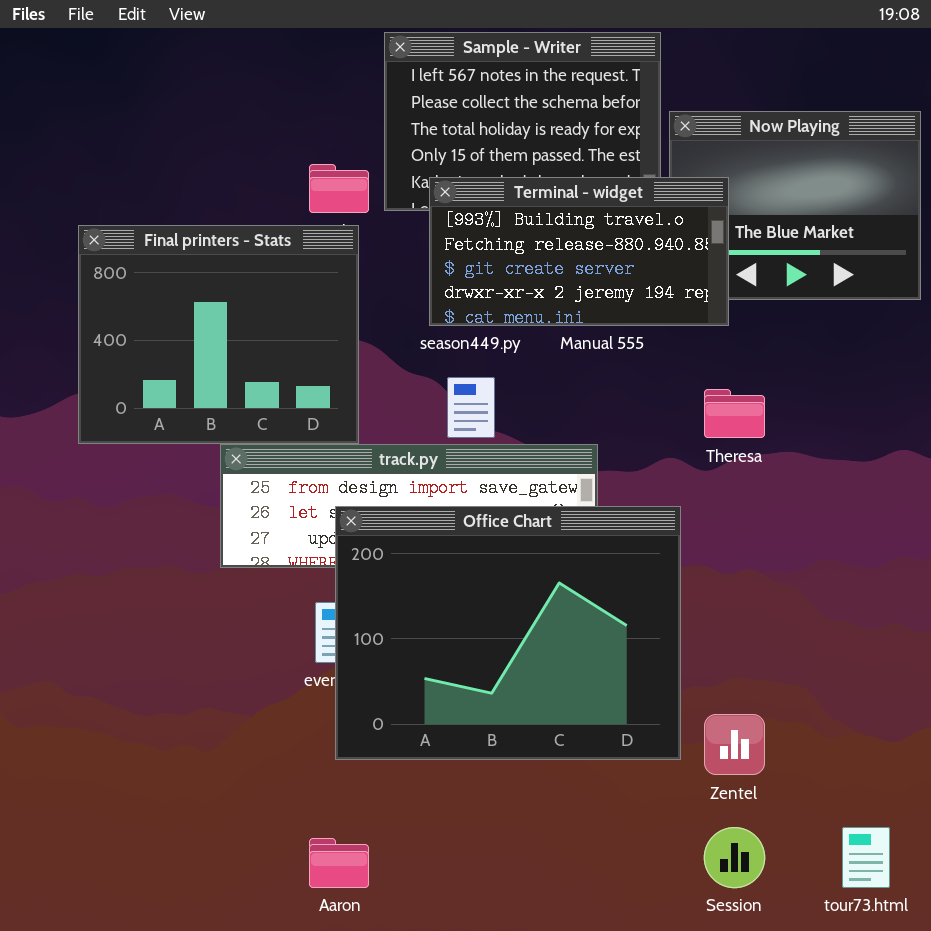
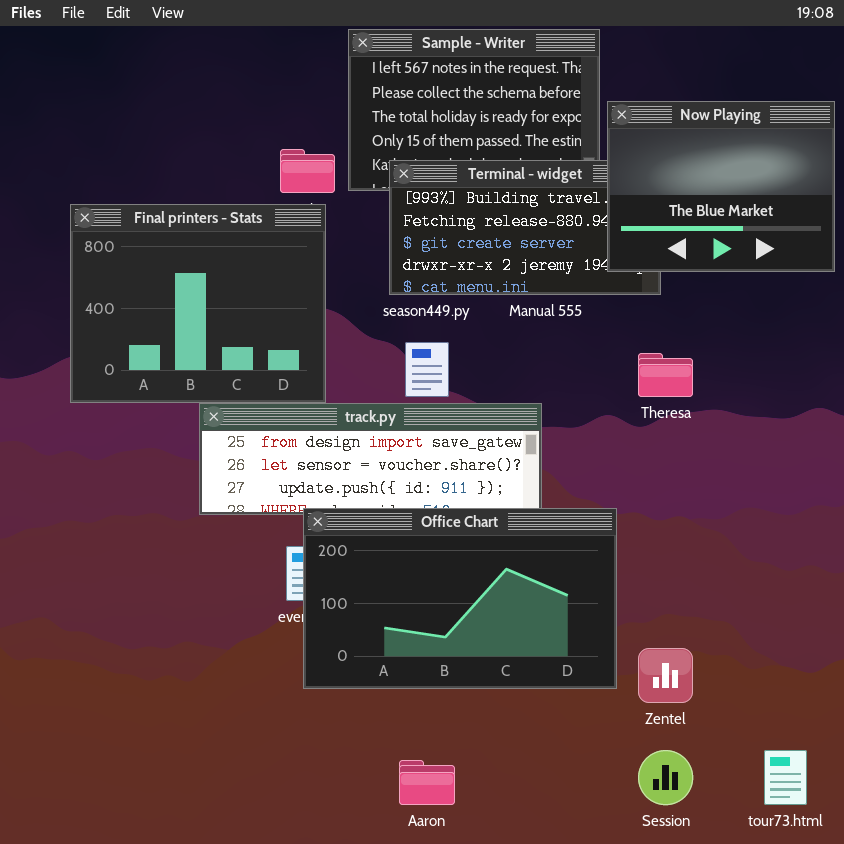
Now Playing: [669,111,921,300] -> [607,101,835,272], raised
Office Chart: [335,506,681,760] -> [303,508,617,689], resized
Aaron: [309,838,369,888] -> [399,760,455,805], moved

